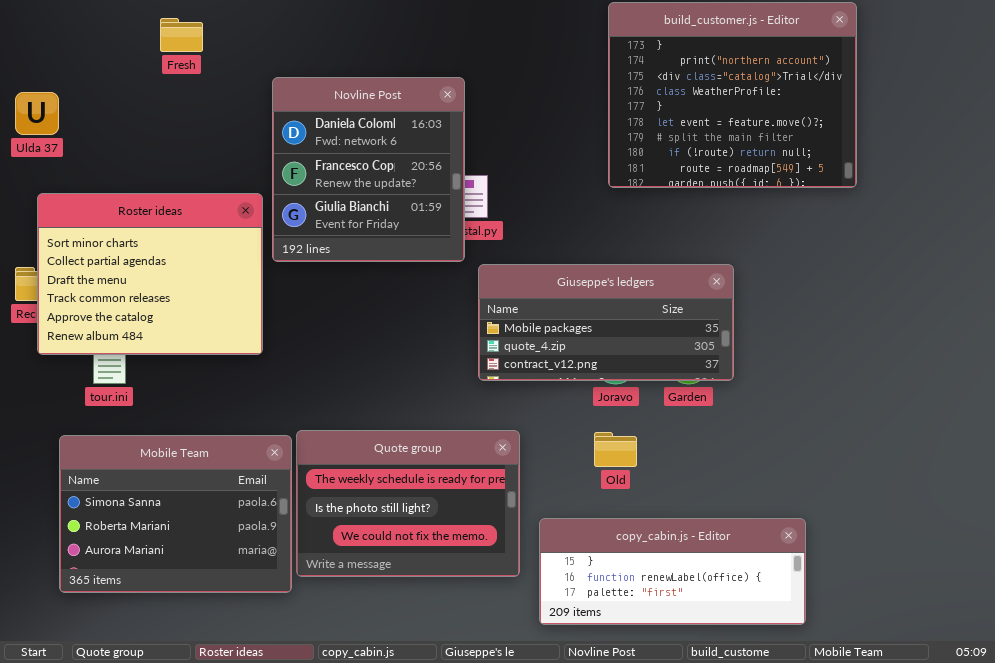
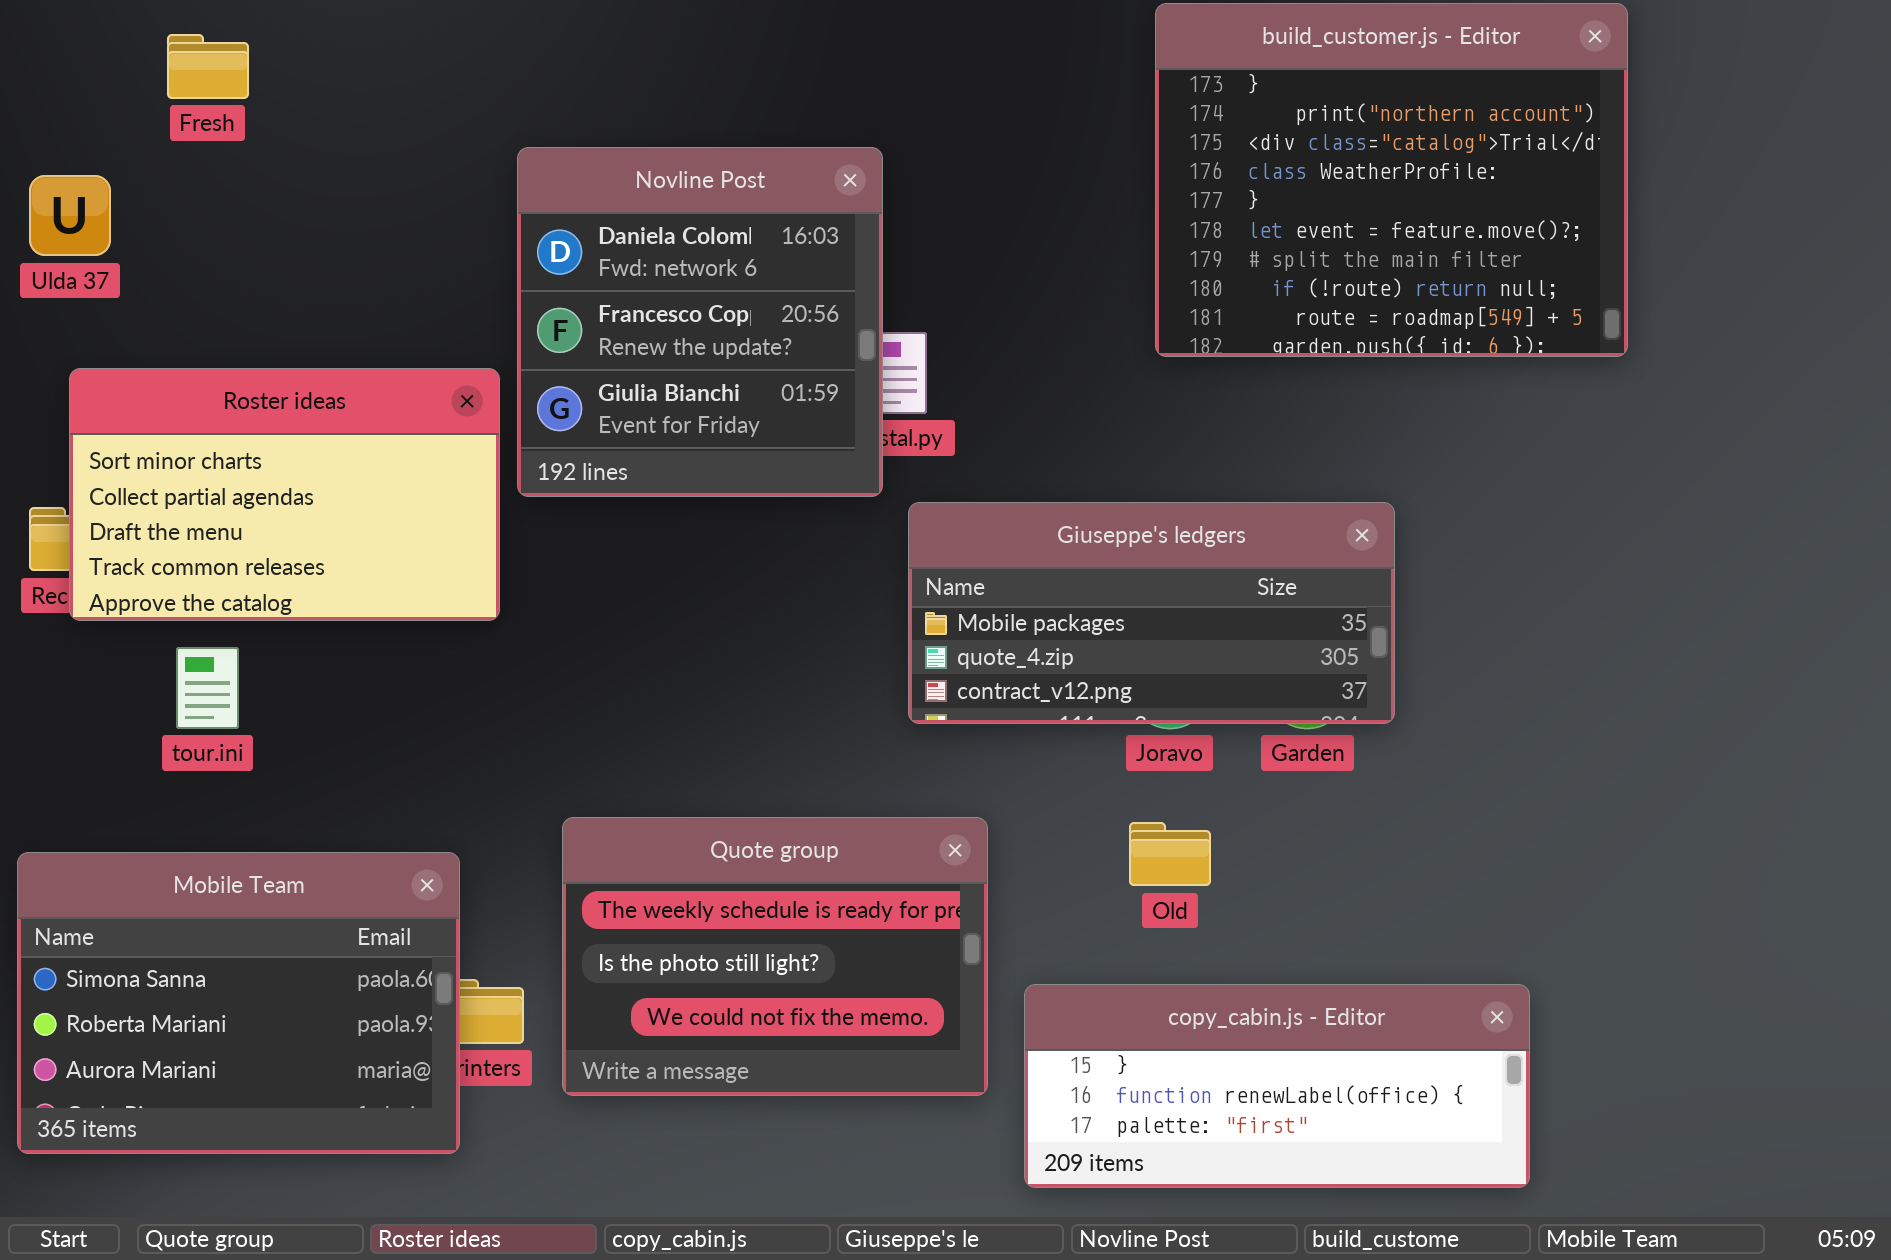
Fresh: [160,18,203,52] -> [167,34,249,99], moved
Roster ideas: [37,193,263,355] -> [69,368,500,621], resized
Mobile Team: [59,435,292,593] -> [17,852,460,1154], moved

